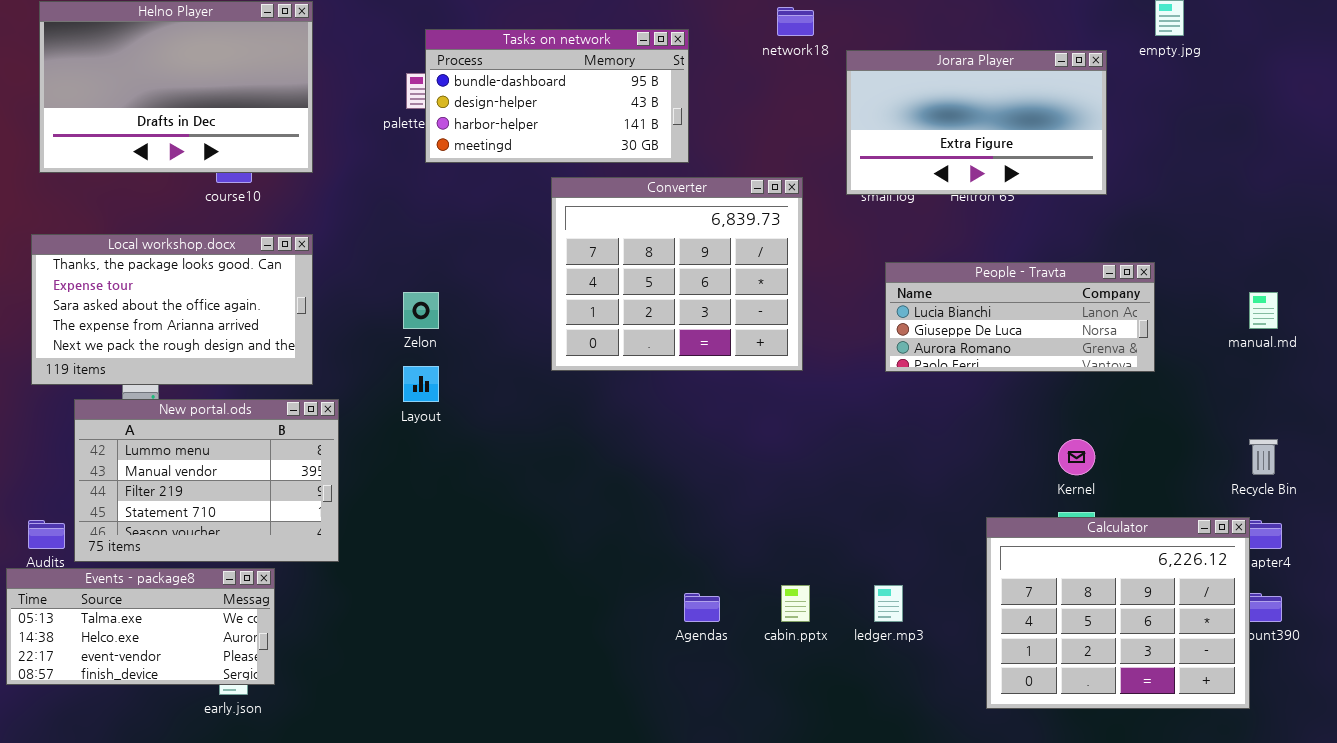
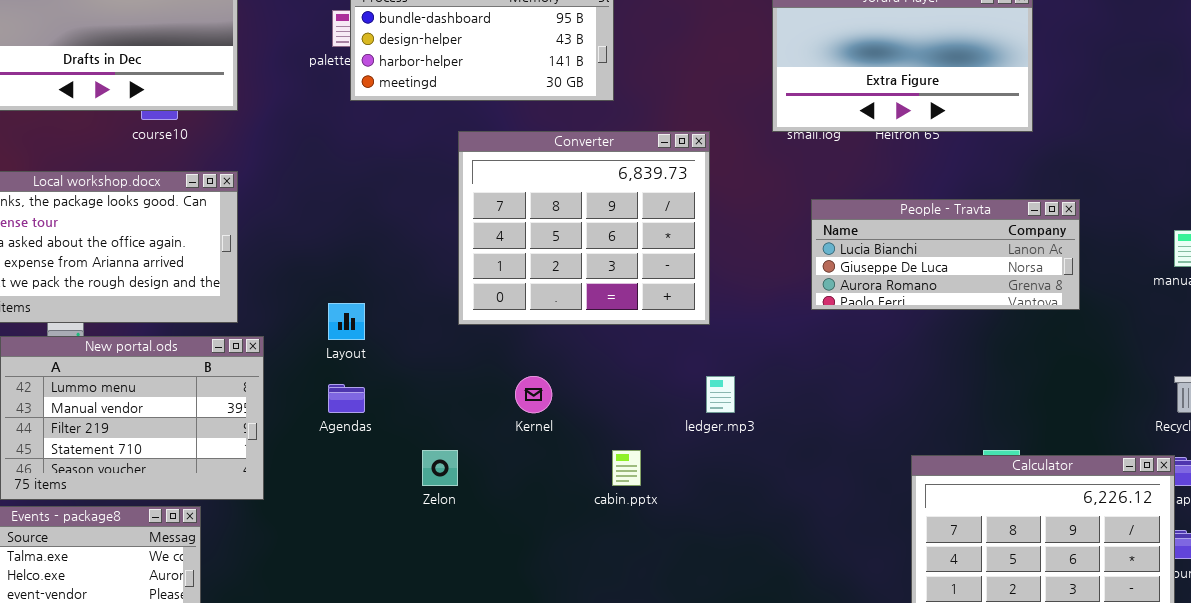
Converter: [551,177,803,371] -> [458,131,710,325], moved
Zelon: [403,292,439,329] -> [422,450,458,486], moved
Kernel: [1058,439,1095,475] -> [515,376,552,413], moved
cabin.pptx: [781,585,810,622] -> [612,450,641,486], moved
ledger.mp3: [874,585,903,622] -> [706,376,735,413], moved
Agendas: [684,593,720,622] -> [328,384,365,413], moved

